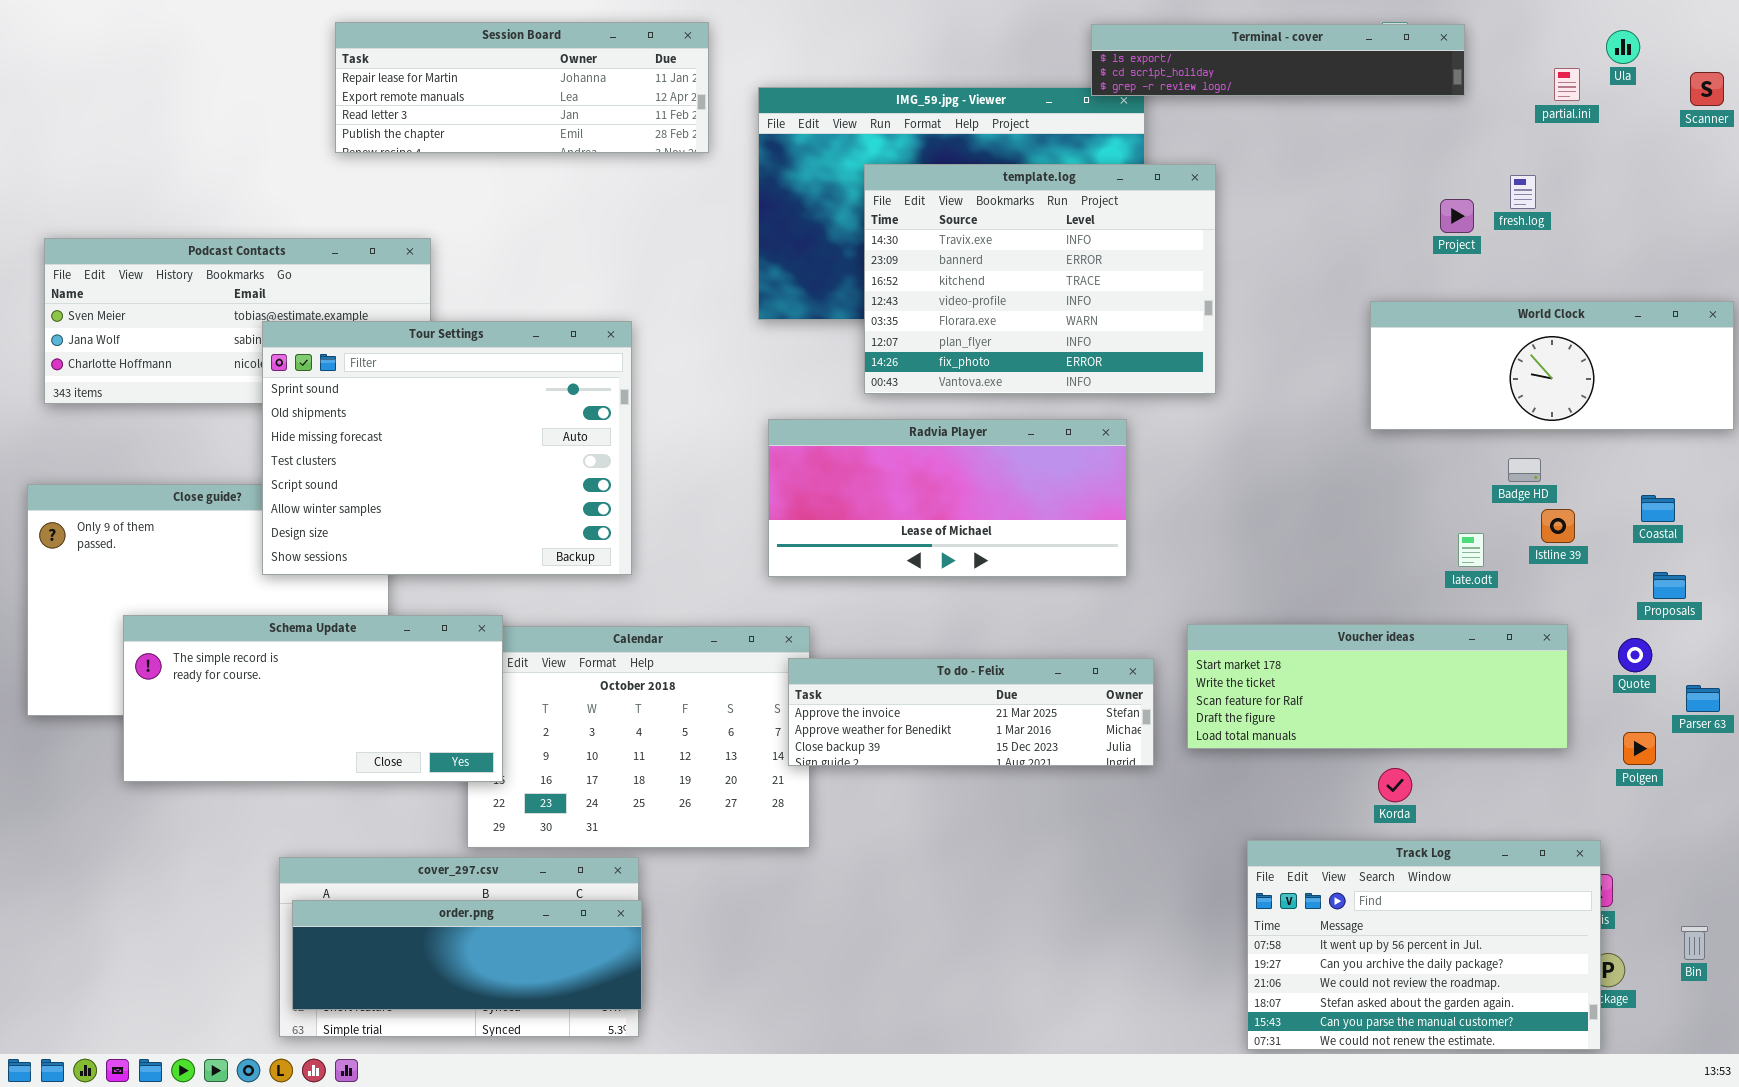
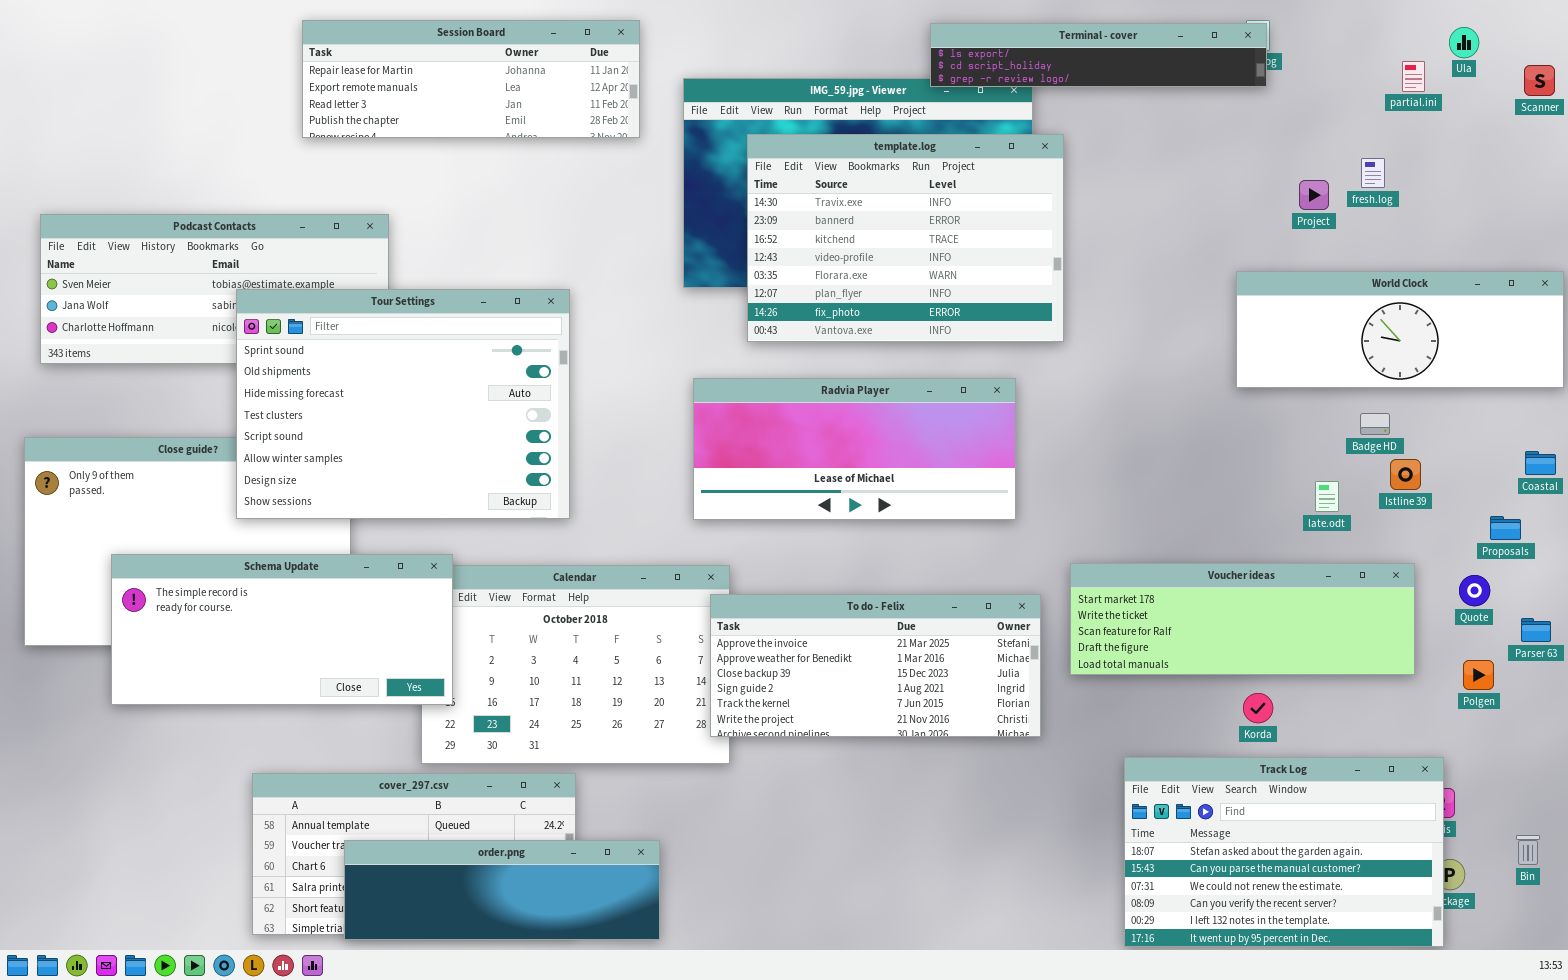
Terminal - cover: [1091,24,1465,96] -> [930,23,1267,87], moved
template.log: [864,164,1216,394] -> [747,134,1064,342], moved
Coastal: [1641,495,1675,522] -> [1525,451,1556,475], moved
To do - Felix: [788,658,1154,766] -> [710,594,1041,737], resized
Track Log: [1247,840,1601,1050] -> [1124,757,1444,947], scrolled down 3 rows
order.png: [292,900,642,1010] -> [344,840,660,940], moved

